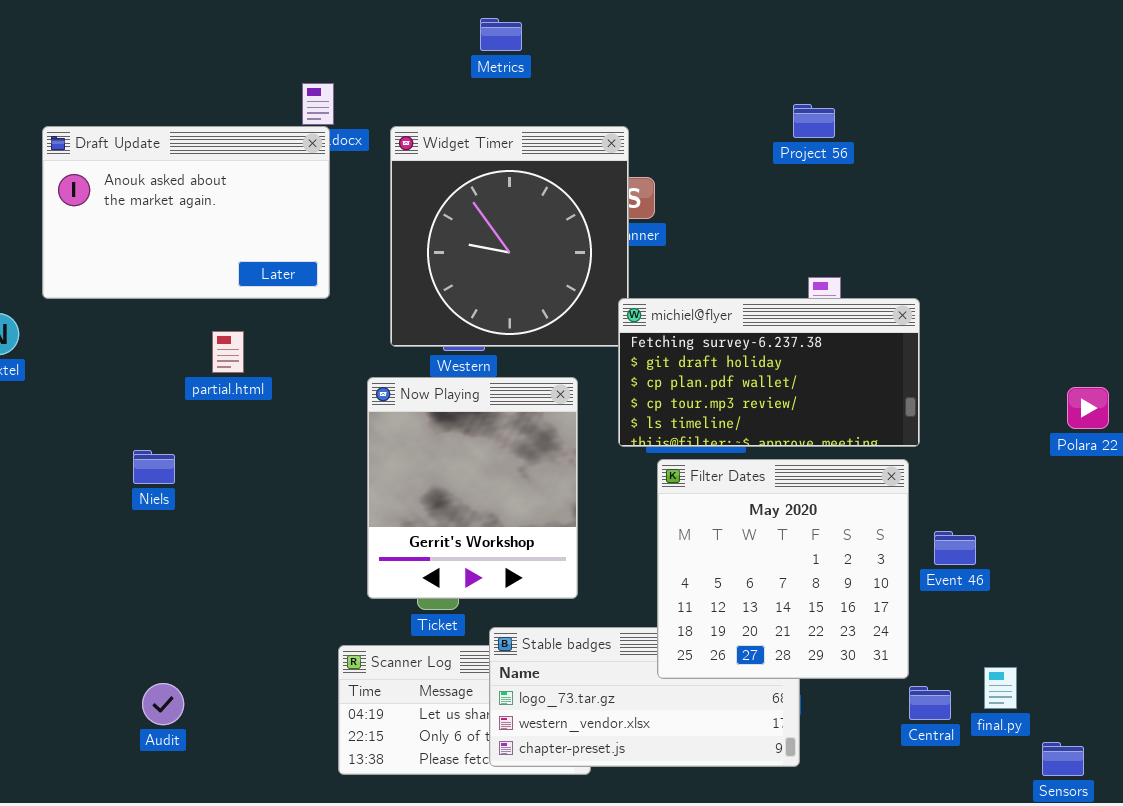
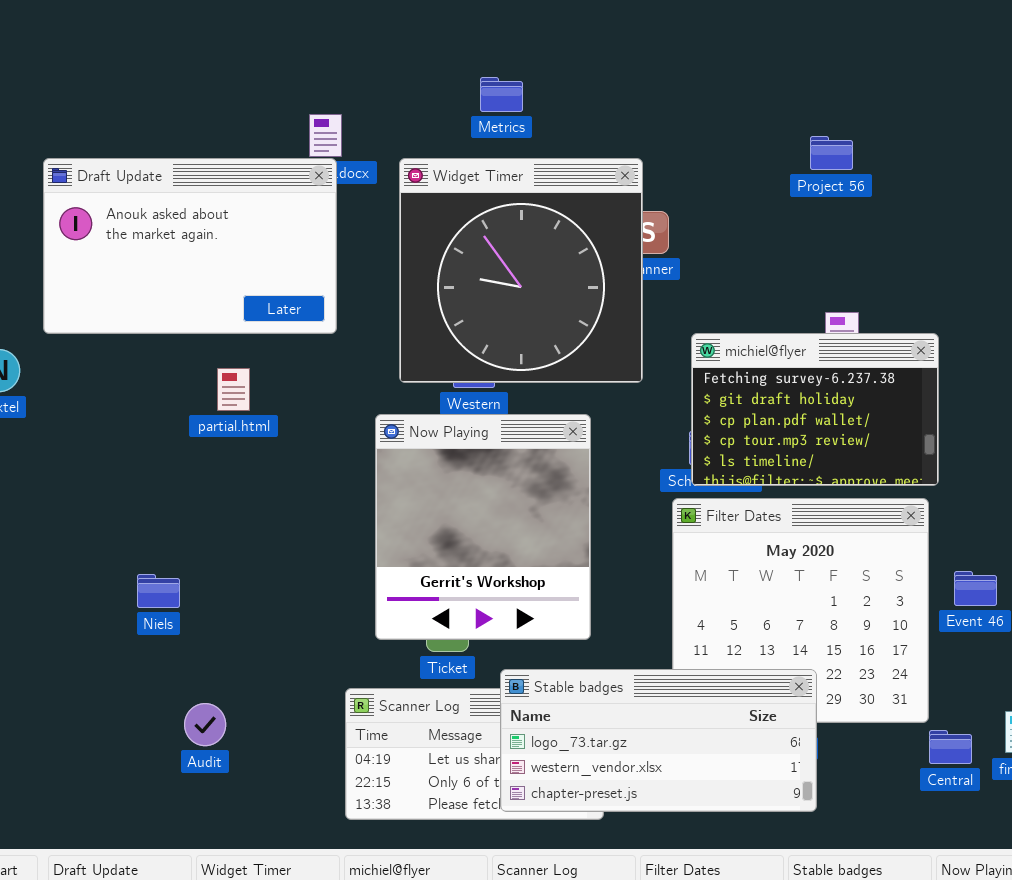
Metrics: [480,18,522,51] -> [480,77,523,112], moved
michiel@flyer: [618,298,920,447] -> [691,333,939,486], resized
Niels: [133,450,175,484] -> [137,574,180,608], moved
Stable badges: [489,627,800,767] -> [500,669,817,812], raised
Audit: [142,683,184,725] -> [184,703,226,746], moved

